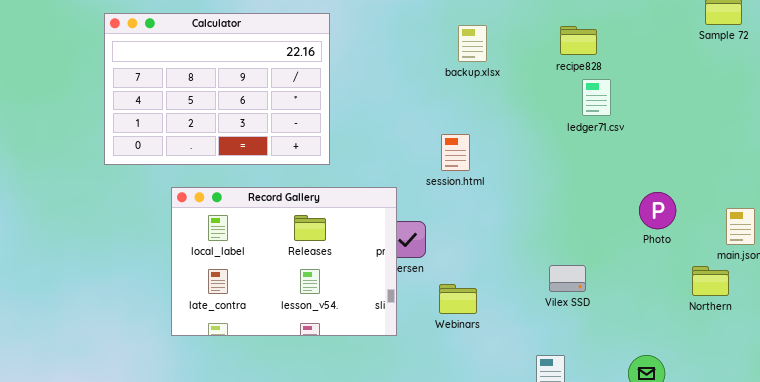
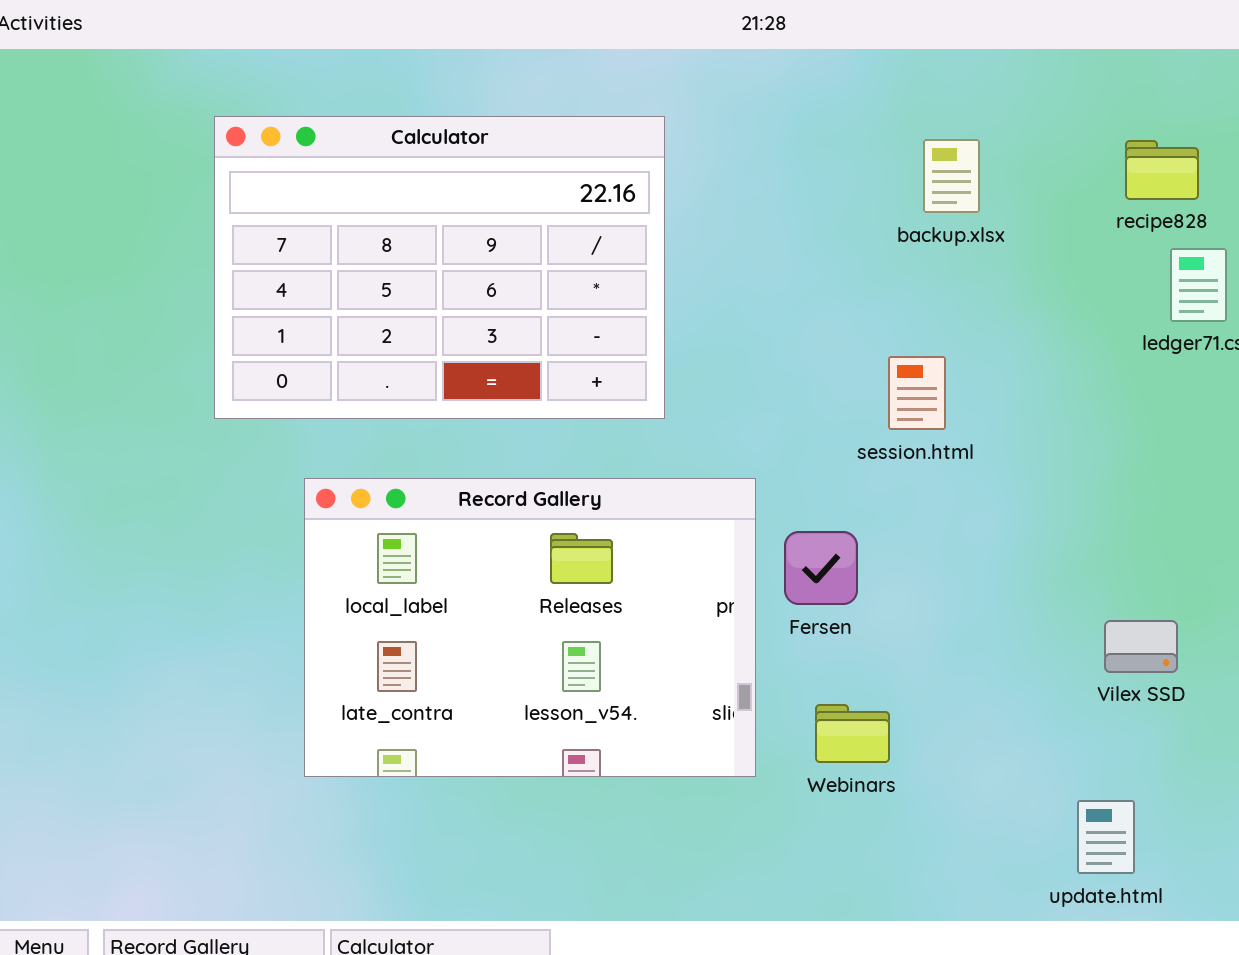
Record Gallery: [171,187,397,336] -> [304,478,756,777], moved
Webinars: [439,284,477,314] -> [815,704,890,763], moved

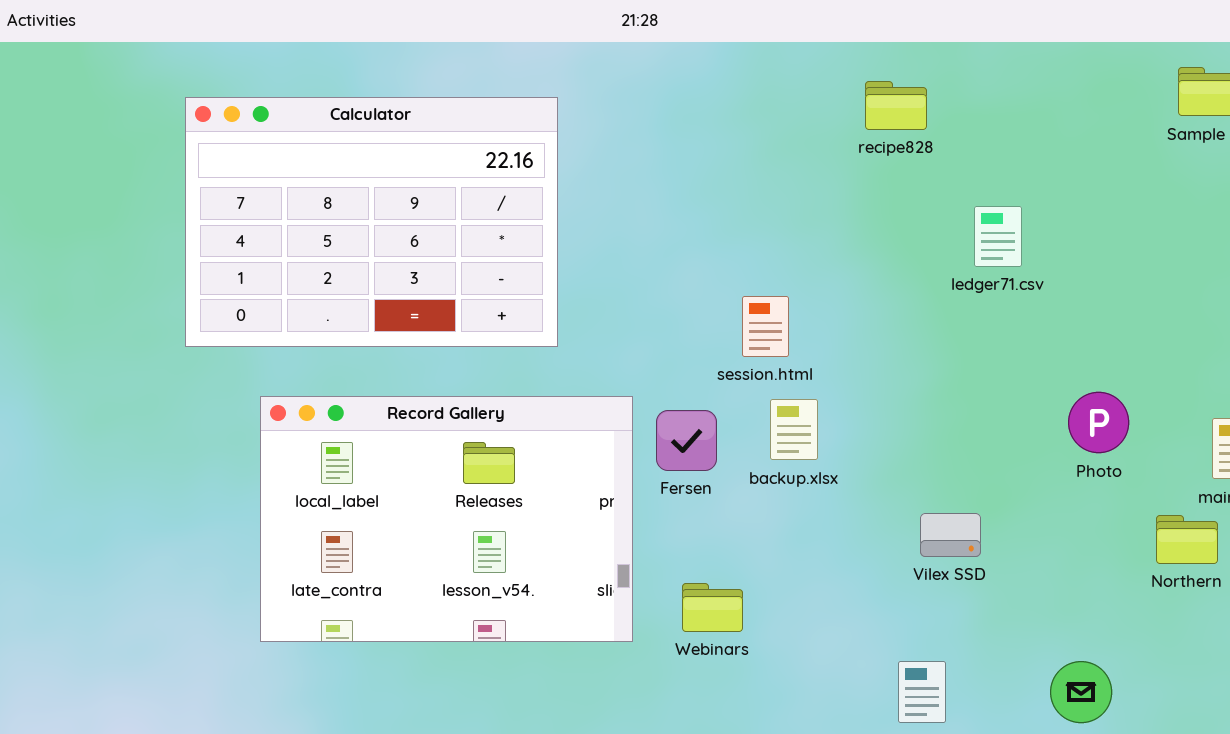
backup.xlsx: [923,139,980,213] -> [770,399,818,460], moved
recipe828: [1125,140,1199,200] -> [865,81,927,130], moved
Fersen: [784,531,858,605] -> [656,410,717,471], moved

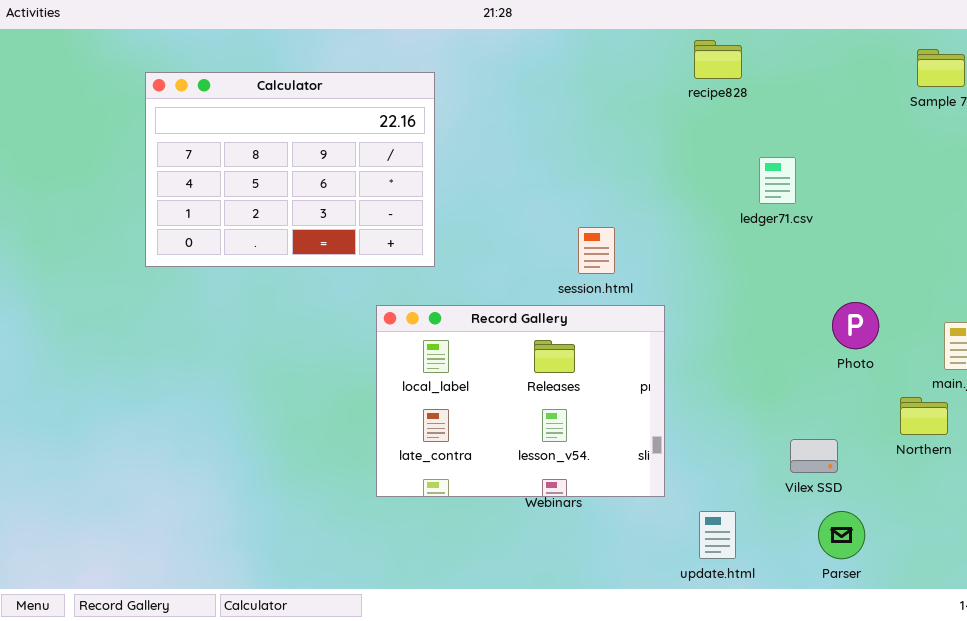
recipe828: [865,81,927,130] -> [694,40,742,79], moved
Record Gallery: [260,396,633,642] -> [376,305,665,497], moved
Vilex SSD: [920,513,981,557] -> [790,439,838,473], moved

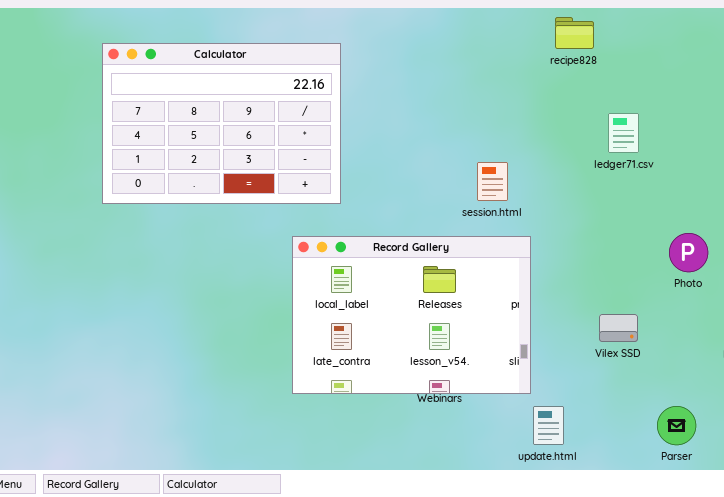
session.html: [578,227,615,274] -> [477,162,508,201], moved
Vilex SSD: [790,439,838,473] -> [599,314,638,342], moved
update.html: [699,511,736,559] -> [533,406,564,445], moved

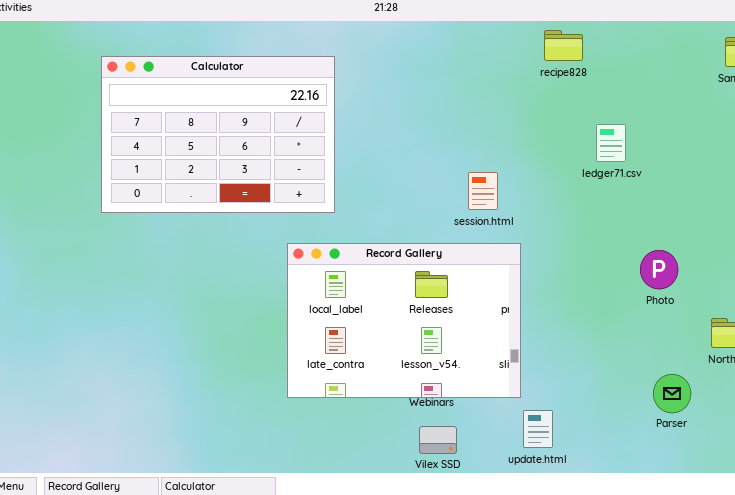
Photo: [669,233,708,272] -> [640,250,678,289], moved
Vilex SSD: [599,314,638,342] -> [419,426,457,454], moved
Parser: [657,406,696,445] -> [653,374,691,413], moved

